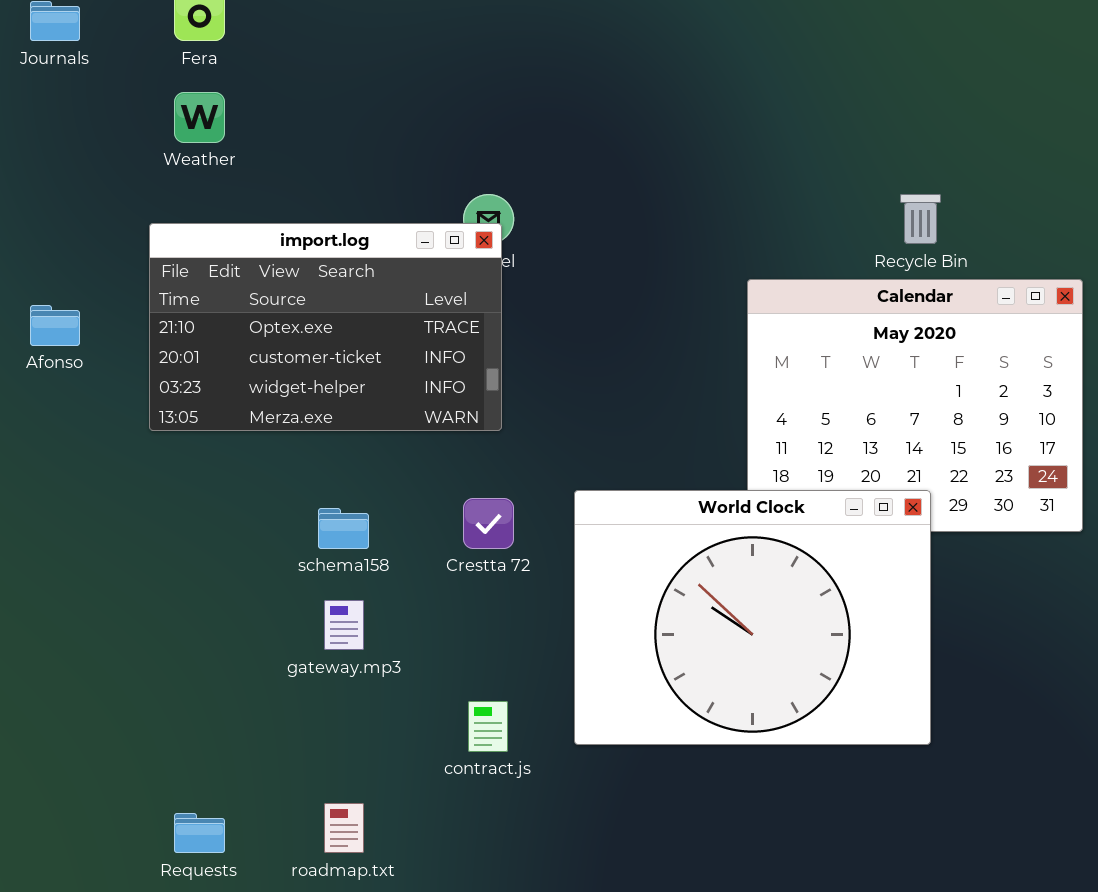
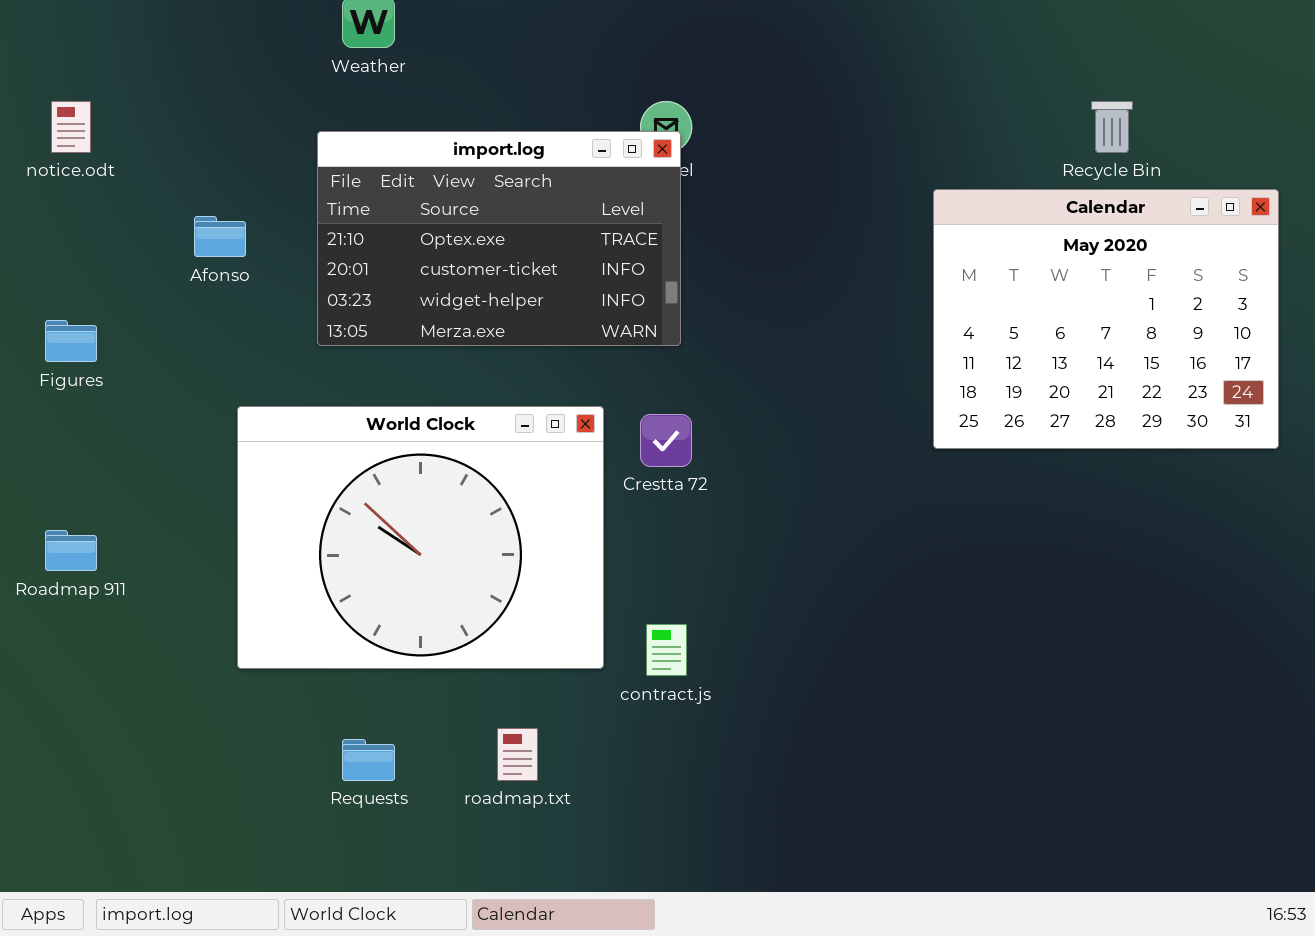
World Clock: [574,490,931,745] -> [237,406,604,669], moved

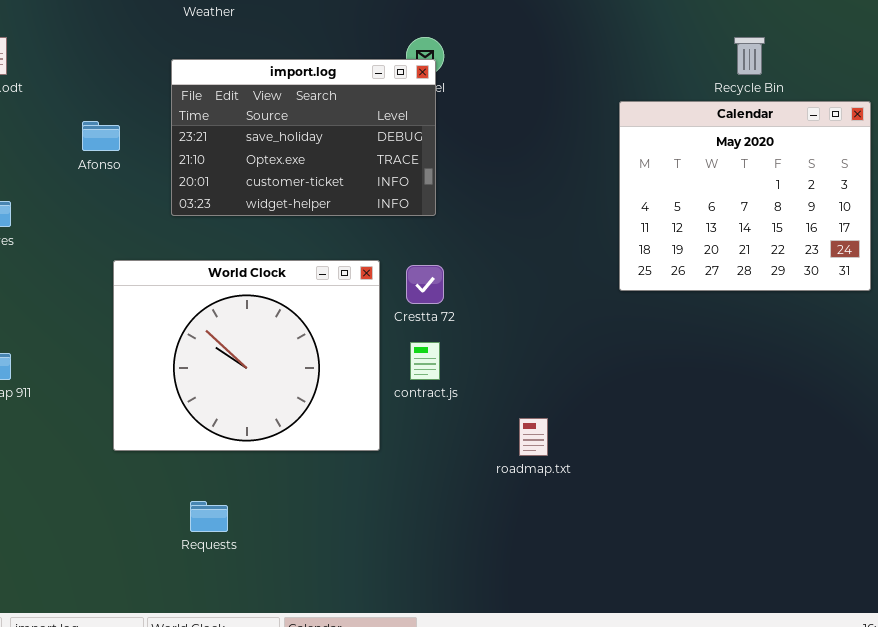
import.log: [317,131,681,346] -> [171,59,436,216], scrolled up 1 row
contract.js: [646,624,687,676] -> [410,342,440,380], moved
roadmap.txt: [497,728,538,781] -> [519,418,548,456], moved

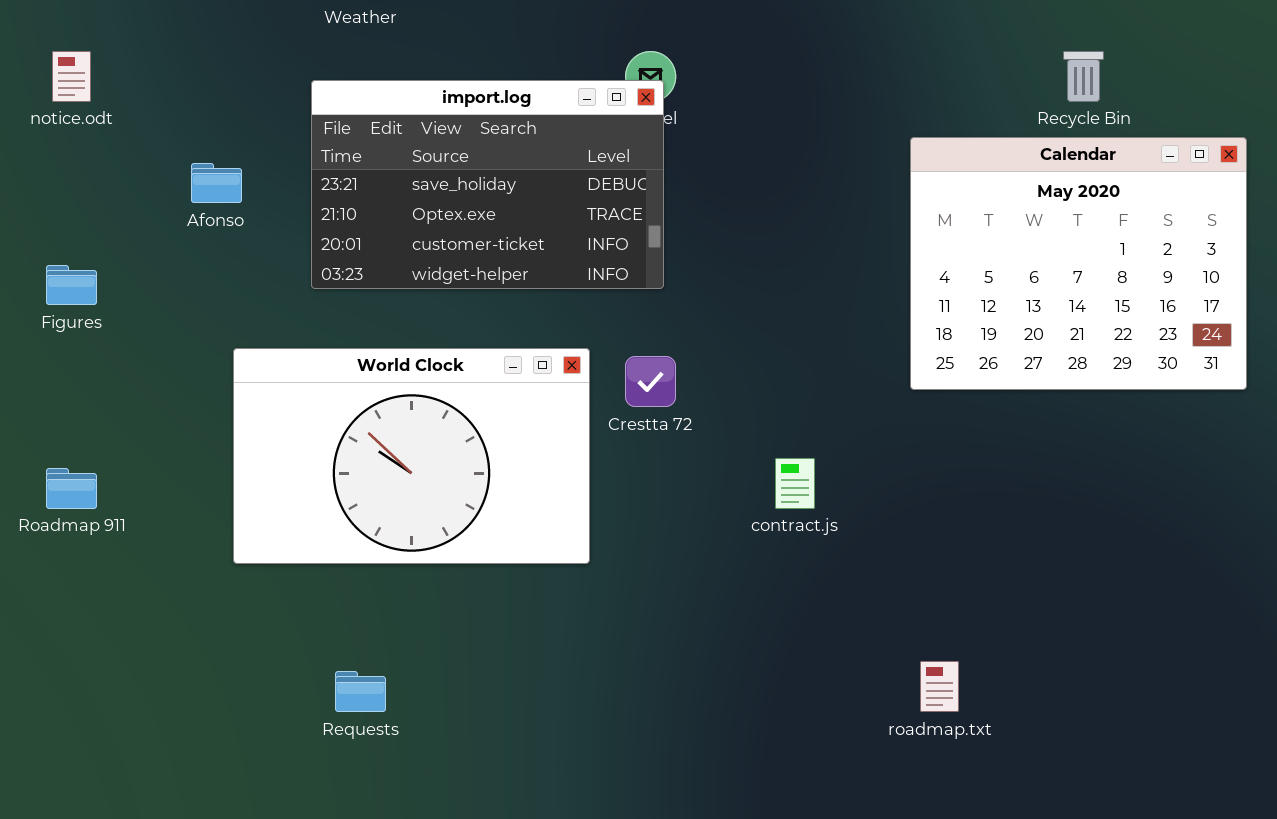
World Clock: [113,260,380,451] -> [233,348,590,564], resized
contract.js: [410,342,440,380] -> [775,458,815,509], moved
roadmap.txt: [519,418,548,456] -> [920,661,959,712], moved

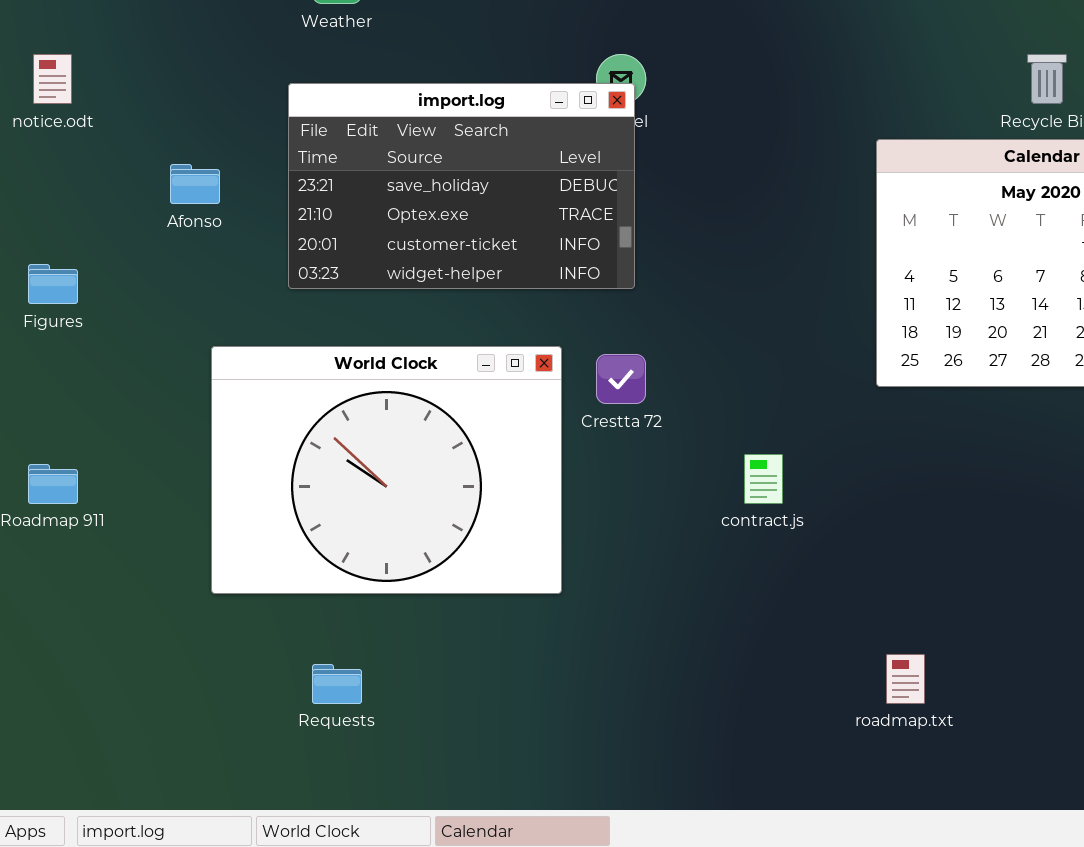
World Clock: [233,348,590,564] -> [211,346,562,594], resized

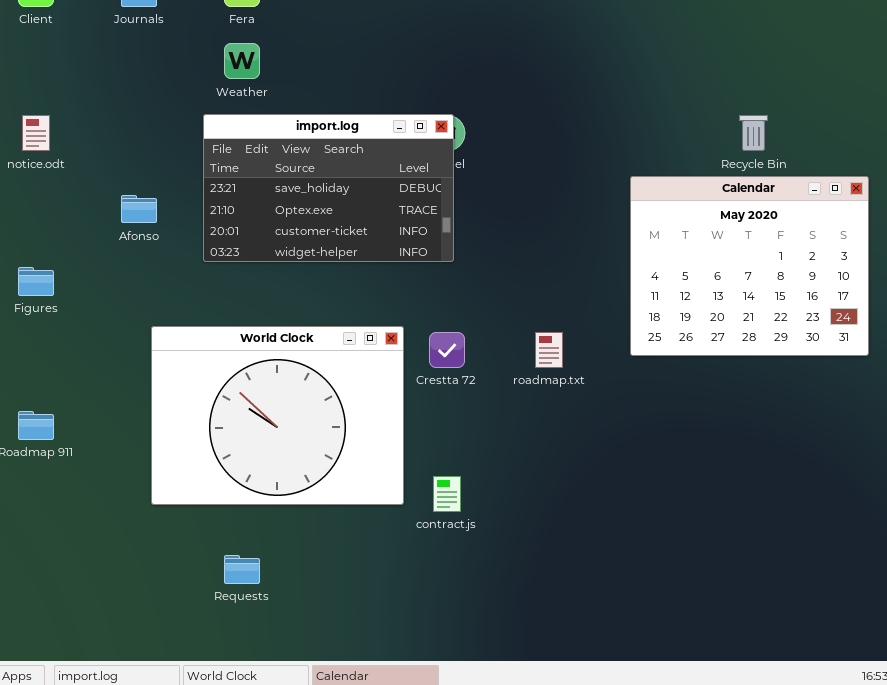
import.log: [288,83,635,289] -> [203,114,454,262], moved
contract.js: [744,454,783,504] -> [433,476,461,512], moved
roadmap.txt: [886,654,925,704] -> [535,332,563,368], moved

